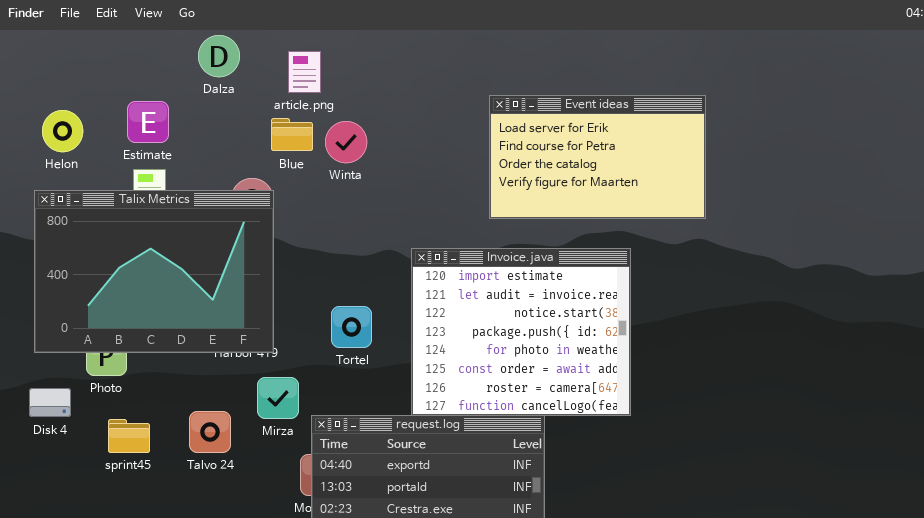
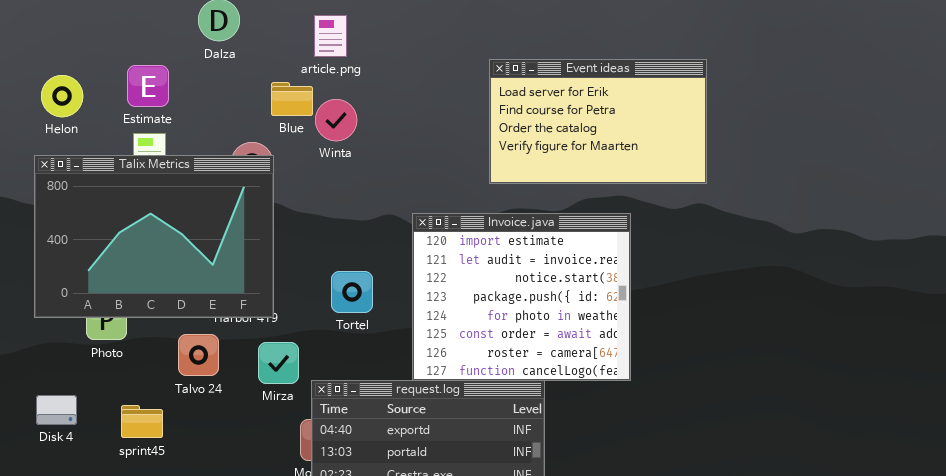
article.png: [288,51,321,93] -> [314,15,347,57], moved
Winta: [325,121,367,163] -> [315,99,357,141], moved
Disk 4: [29,388,71,417] -> [36,395,77,425], moved
Talvo 24: [189,411,231,453] -> [178,334,219,376], moved
sprint45: [108,419,150,453] -> [121,405,163,438], moved

